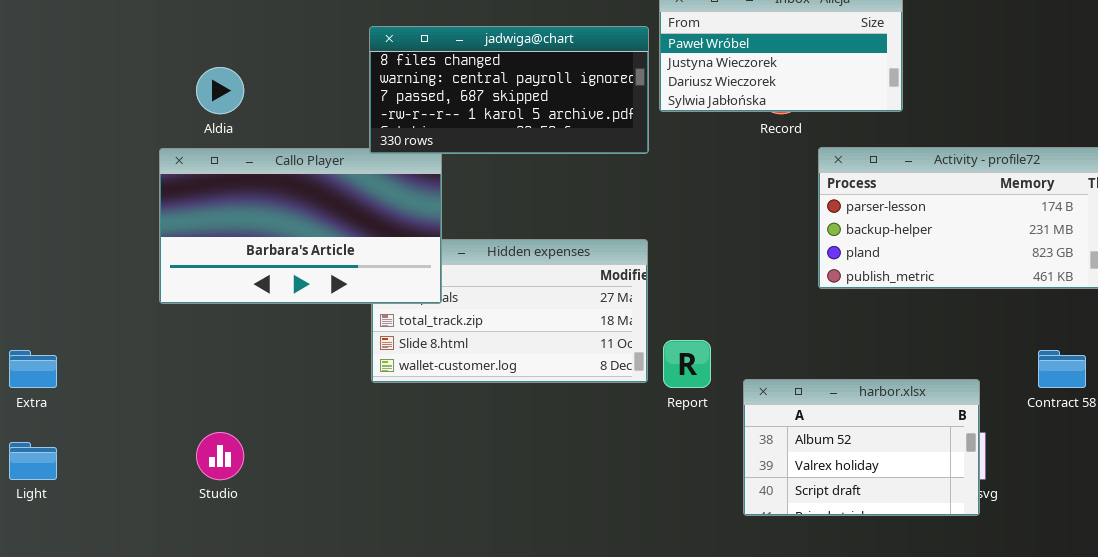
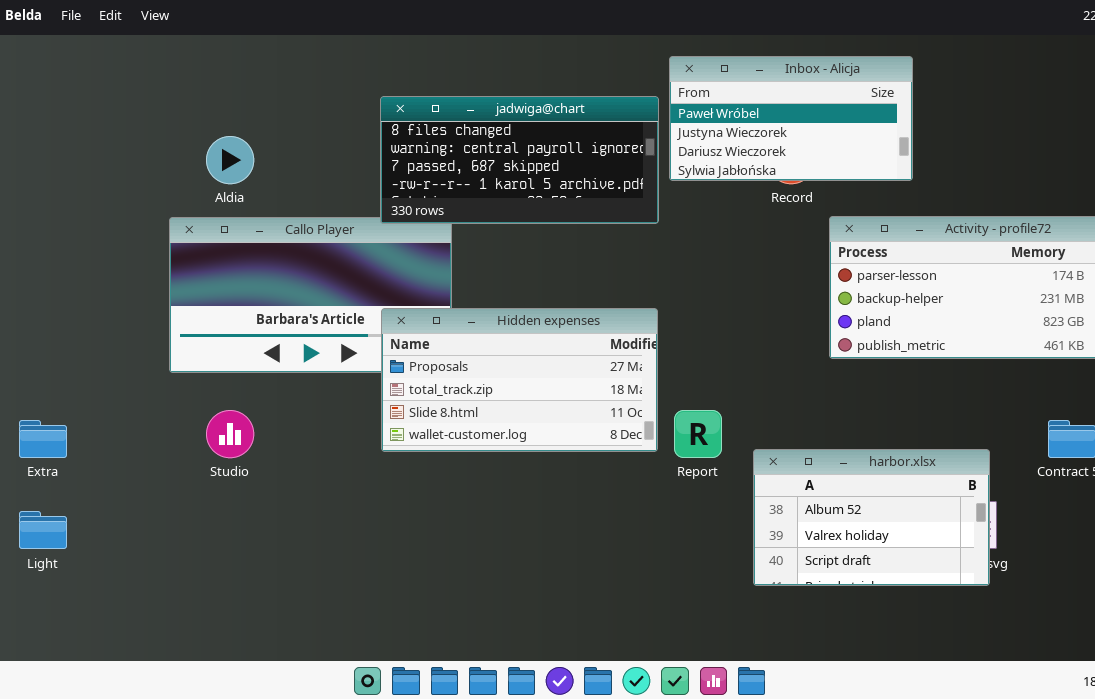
Hidden expenses: [371,239,648,383] -> [381,308,658,452], raised
Studio: [196,432,244,480] -> [206,410,254,458], moved

